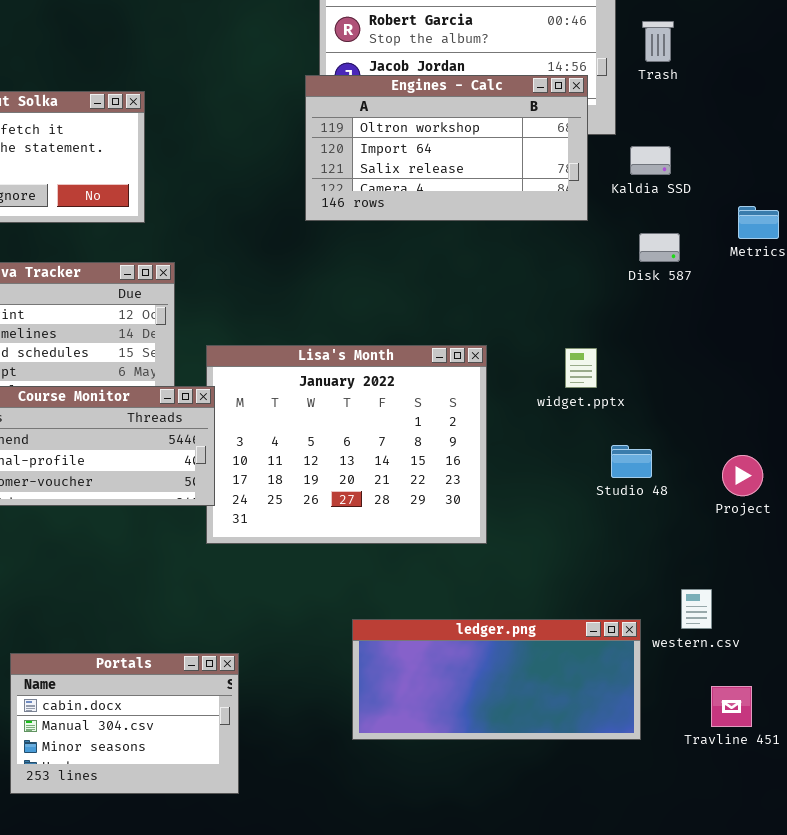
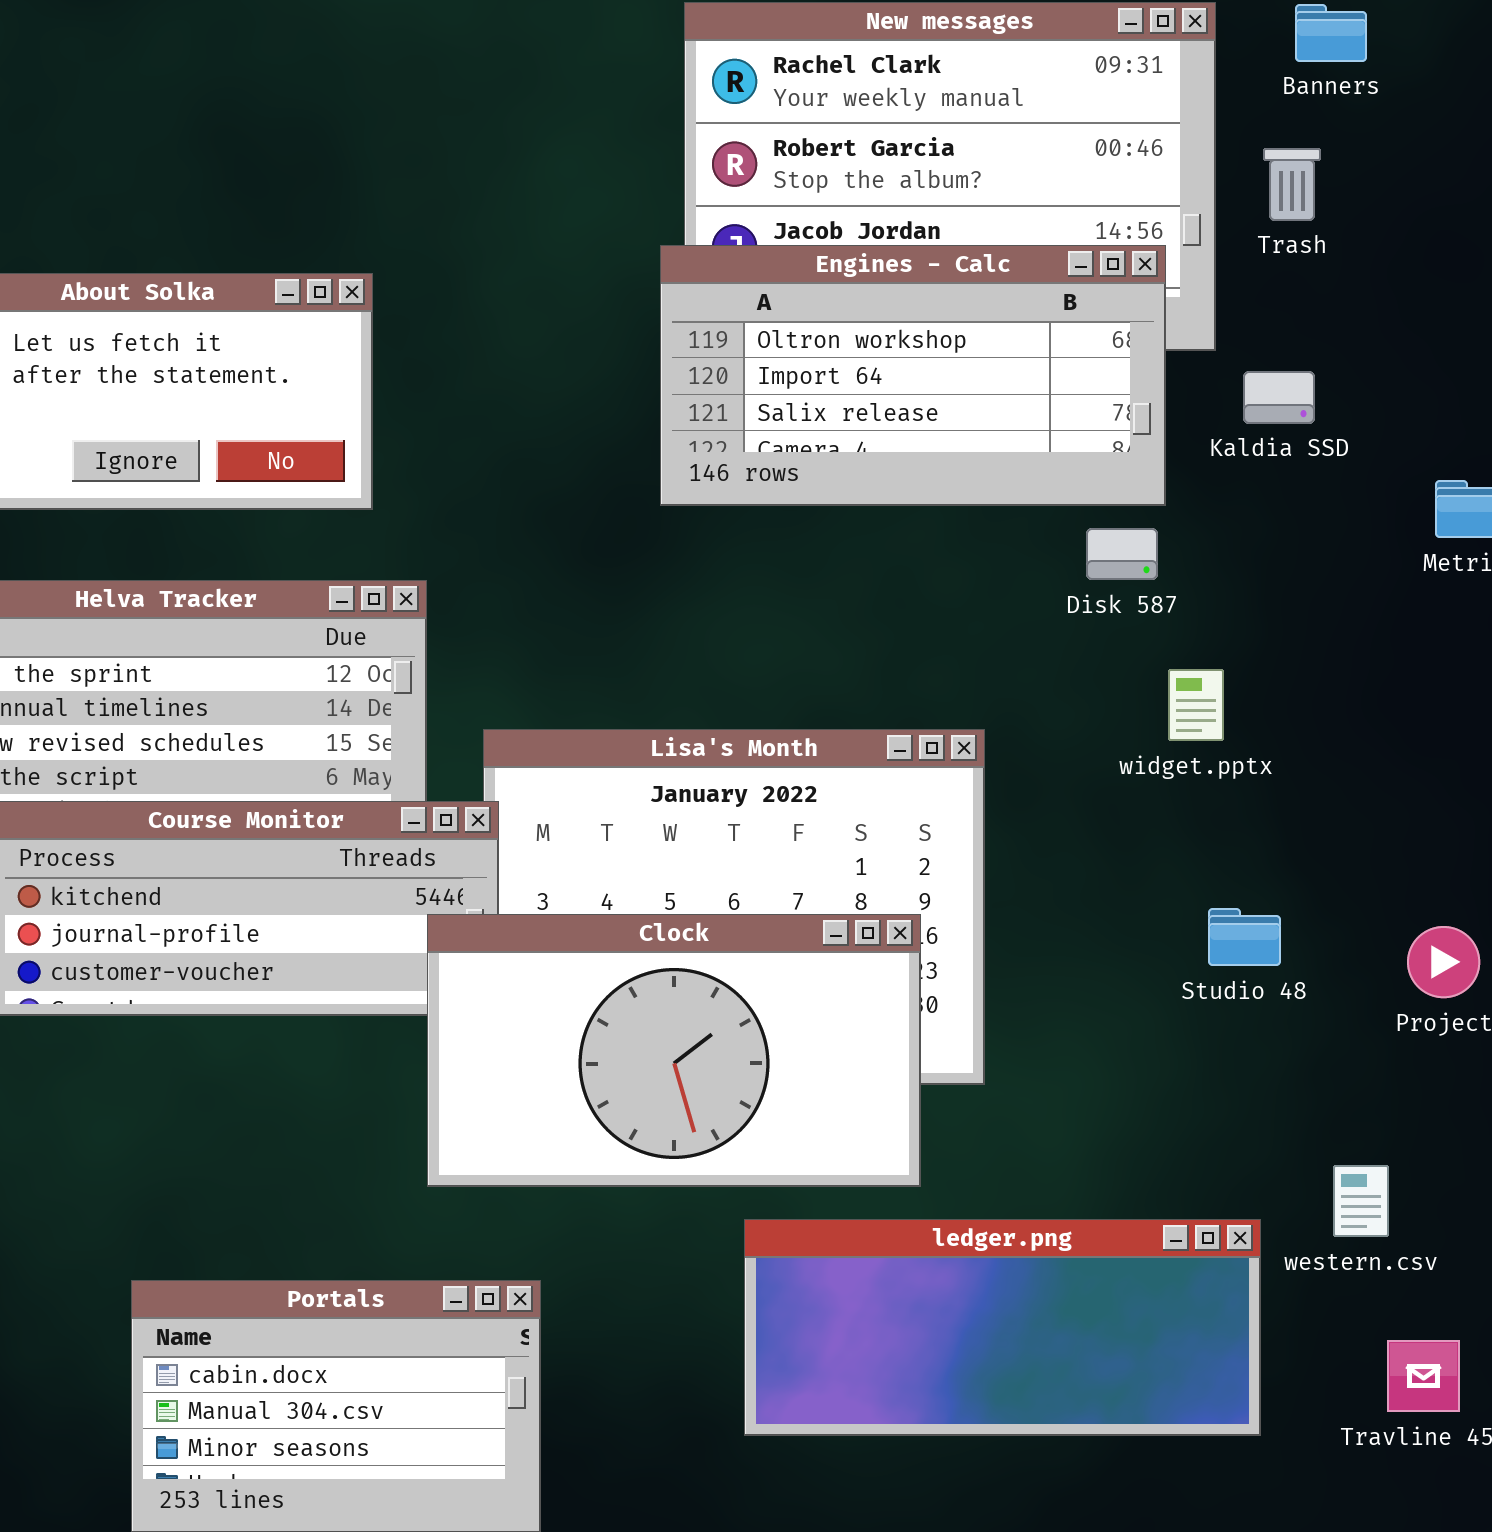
Disk 587: [639,233,680,262] -> [1086,528,1158,580], moved
widget.pptx: [565,348,597,388] -> [1168,669,1224,741], moved
Clock: none -> [427,914,921,1187], opened

